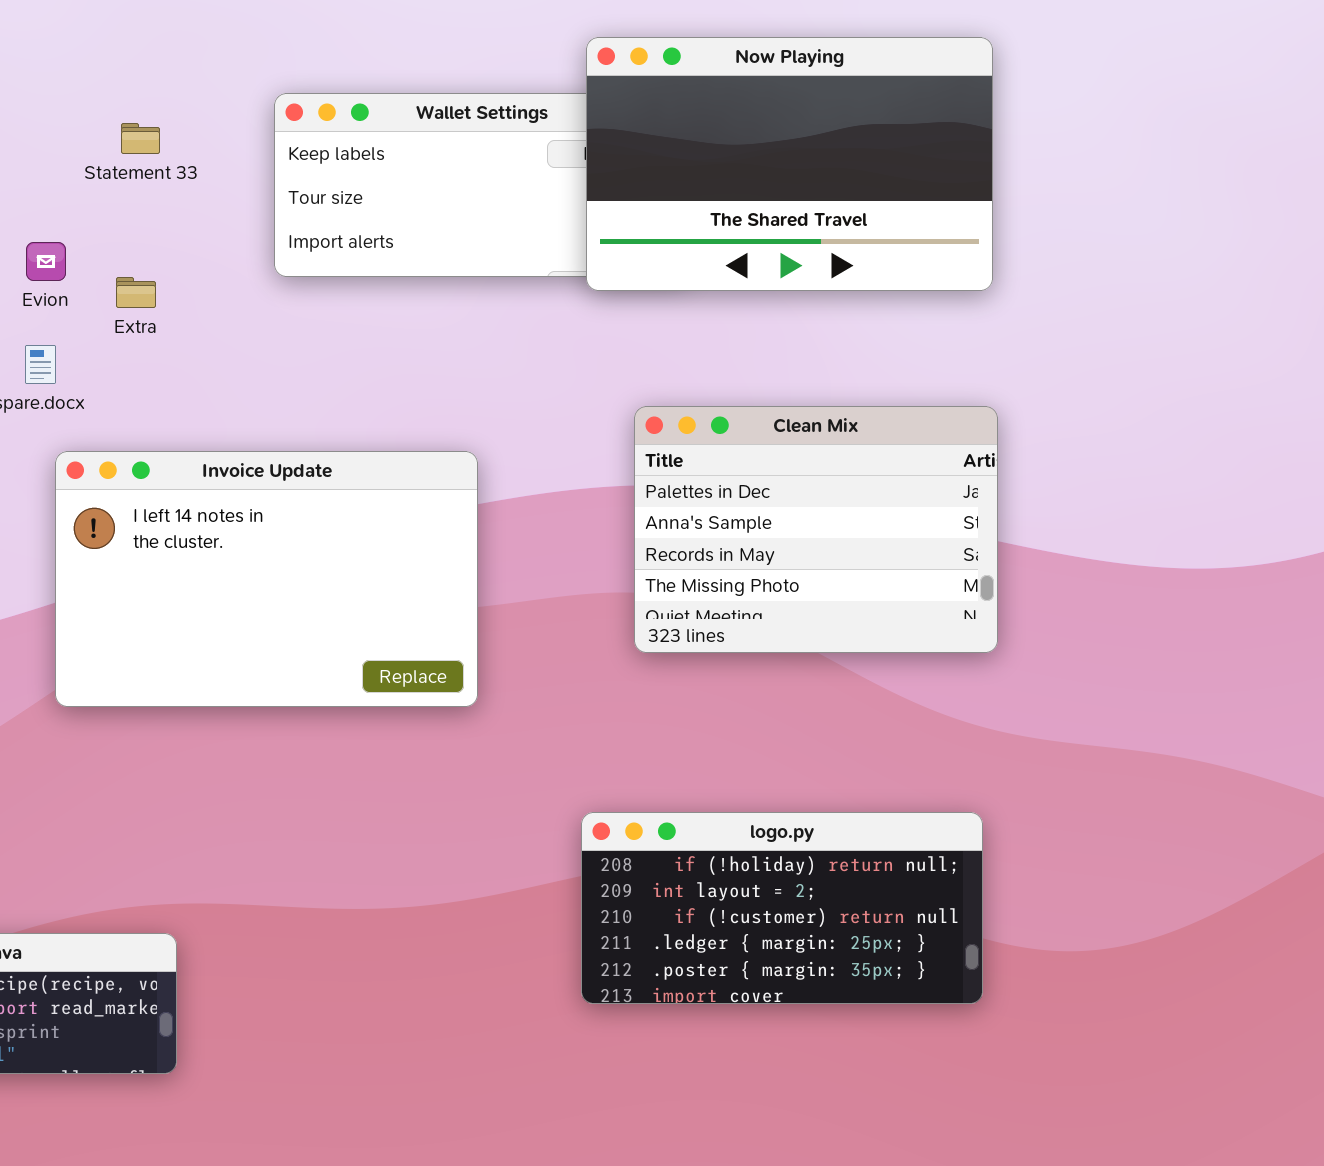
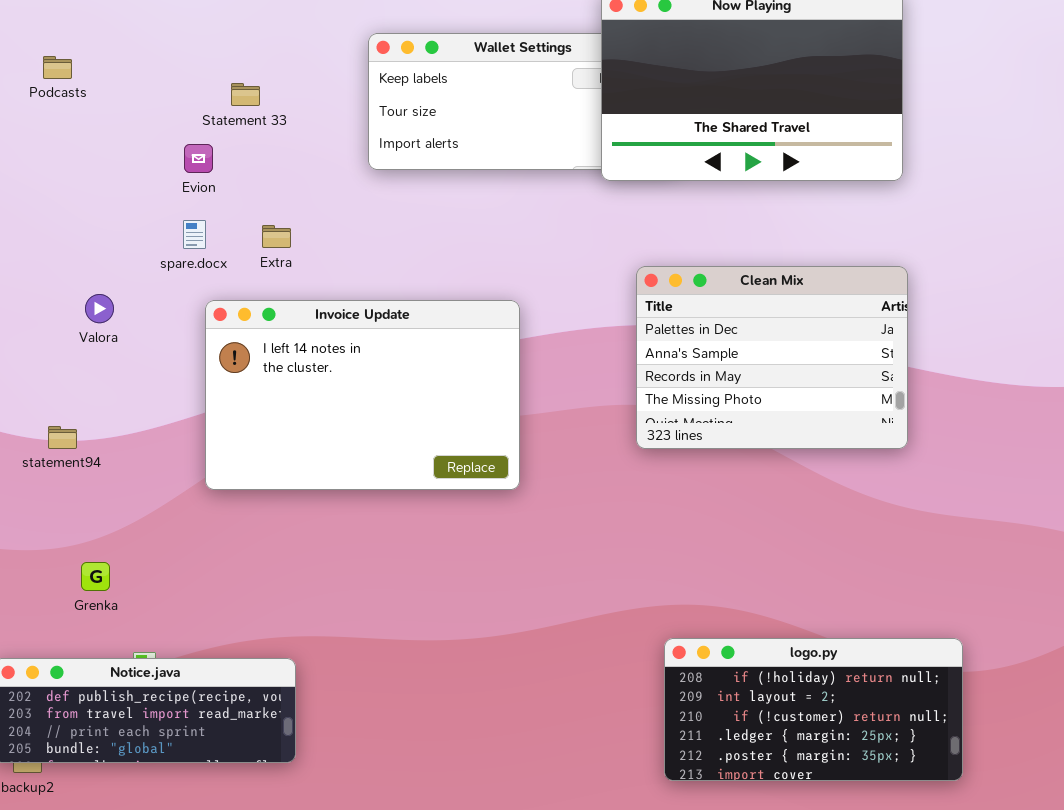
Statement 33: [121,123,160,154] -> [231,83,260,106], moved
Extra: [116,277,156,308] -> [262,225,291,248], moved
logo.py: [581,812,983,1004] -> [664,638,963,781], moved

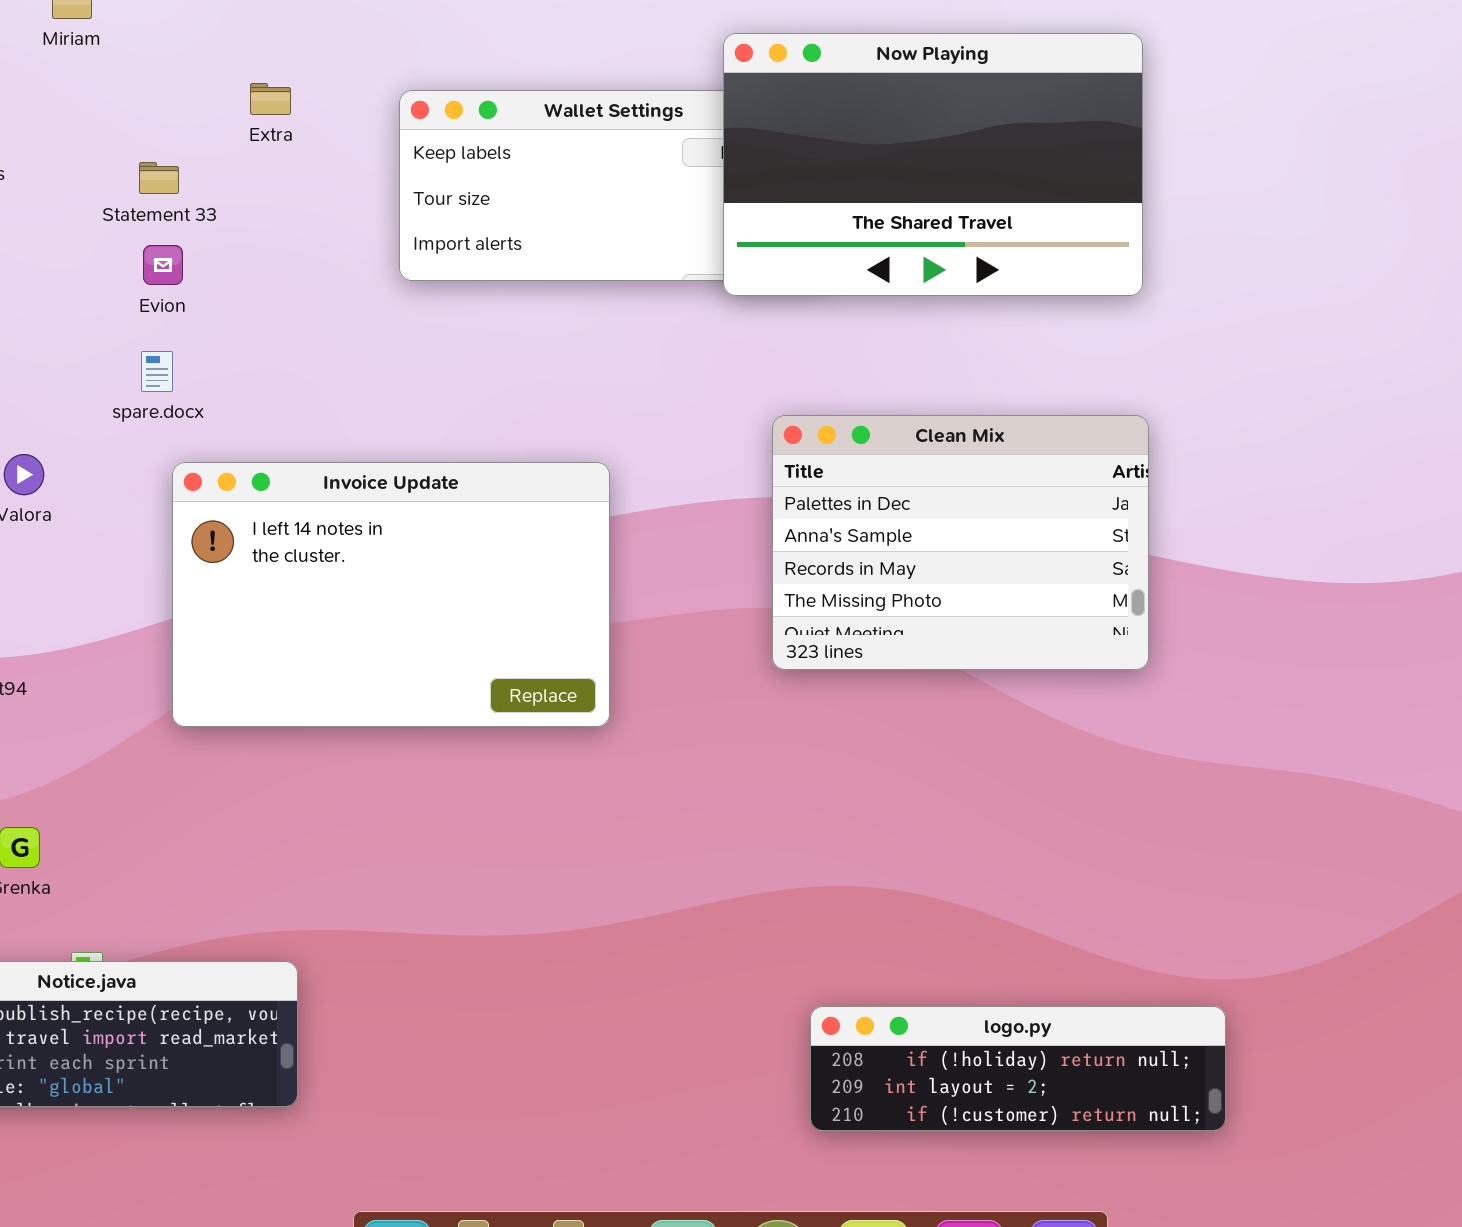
Statement 33: [231,83,260,106] -> [139,162,179,194], moved
Extra: [262,225,291,248] -> [250,83,291,115], moved
logo.py: [664,638,963,781] -> [810,1006,1226,1131], resized

